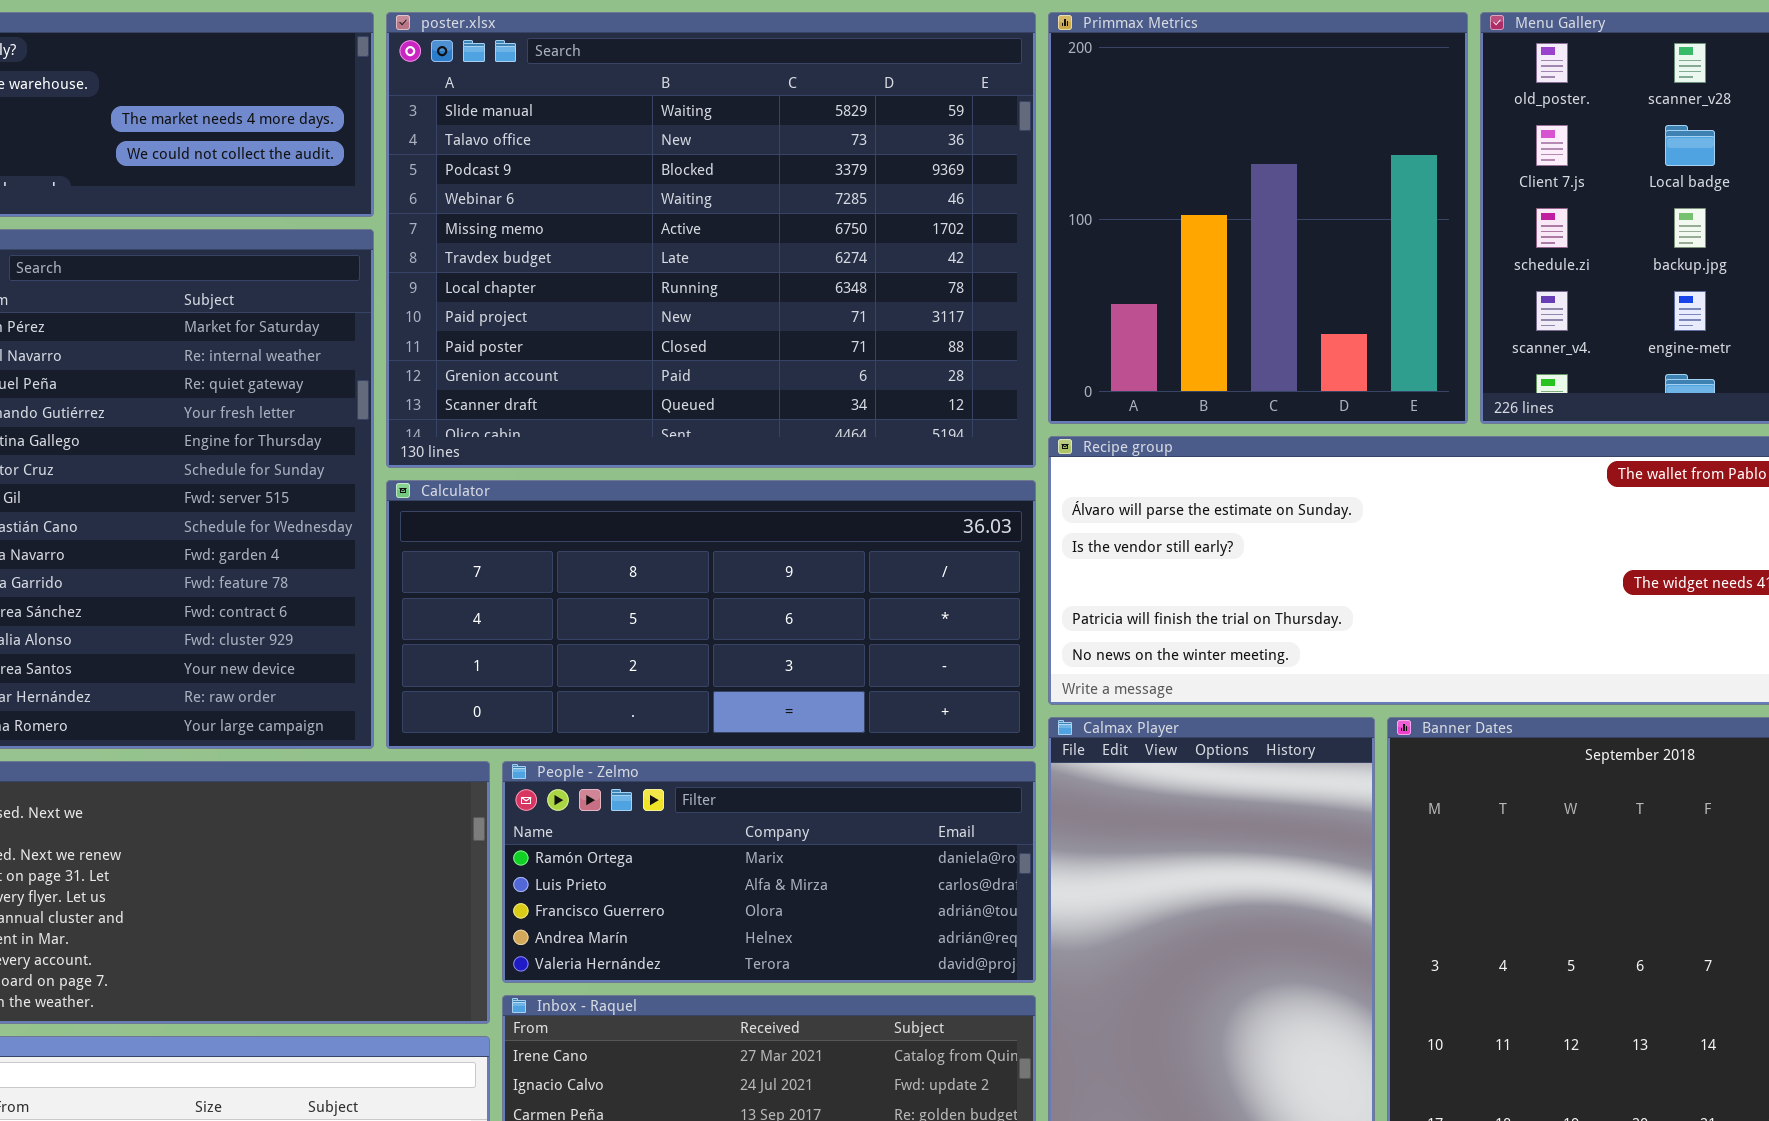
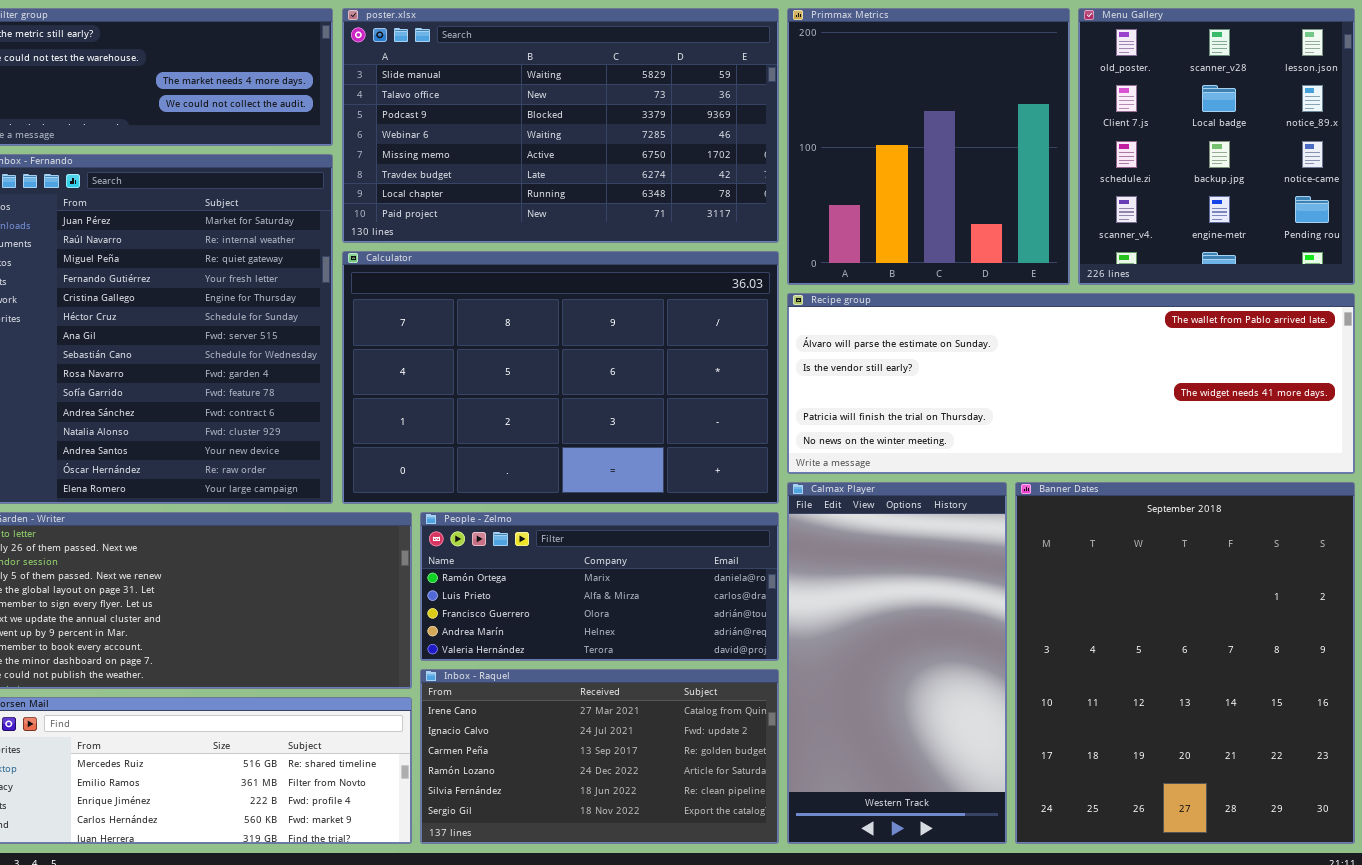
poster.xlsx: [386,12,1036,468] -> [342,8,779,243], resized
Calculator: [386,480,1036,749] -> [342,251,779,504], resized

